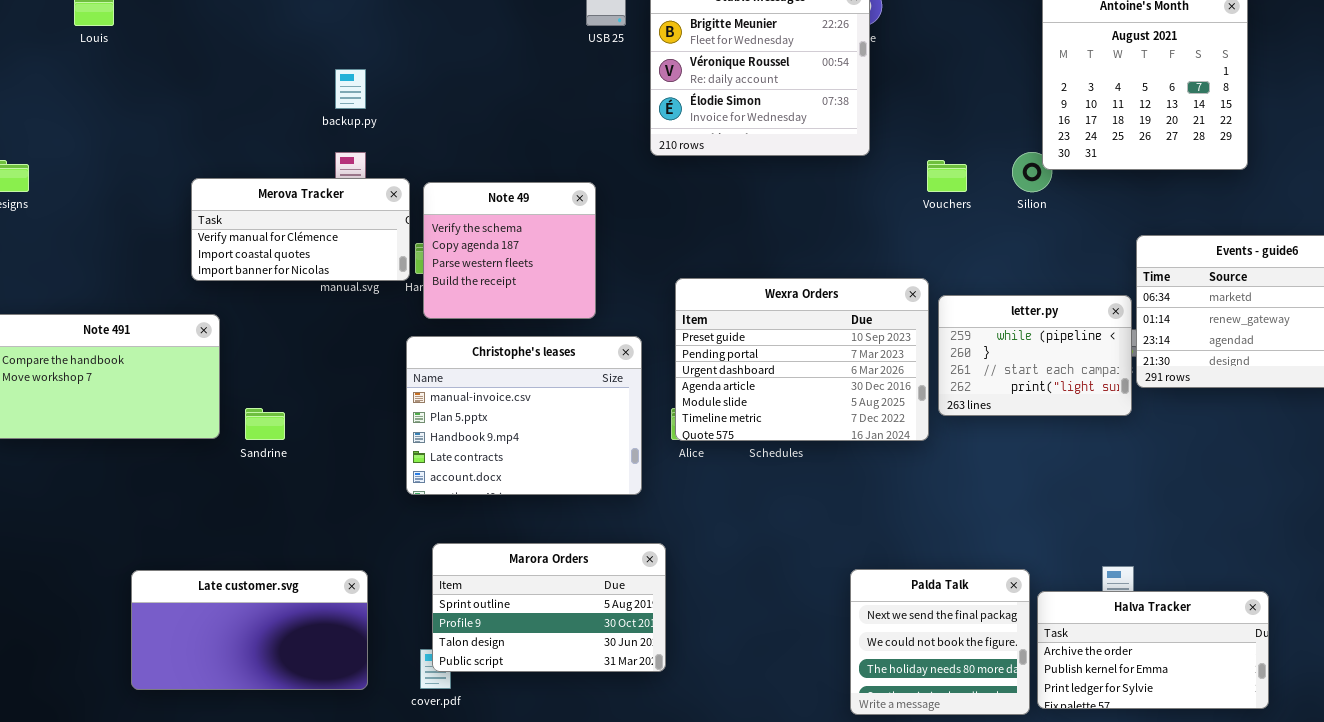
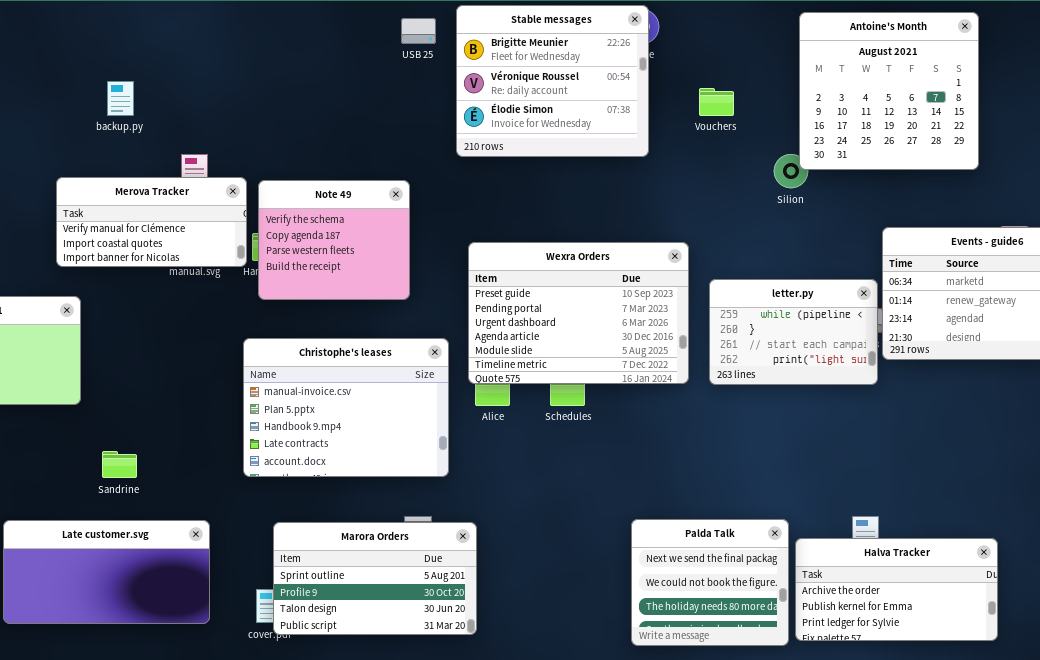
backup.py: [335,69,366,109] -> [107,81,134,116], moved
Vouchers: [927,160,967,192] -> [699,88,734,116], moved
Wexra Orders: [675,278,929,441] -> [468,242,689,384], moved
Christophe's leases: [406,336,642,495] -> [243,338,449,477], moved
Sandrine: [245,408,285,440] -> [102,451,137,478], moved
Marora Orders: [432,543,666,672] -> [273,522,477,635], moved

